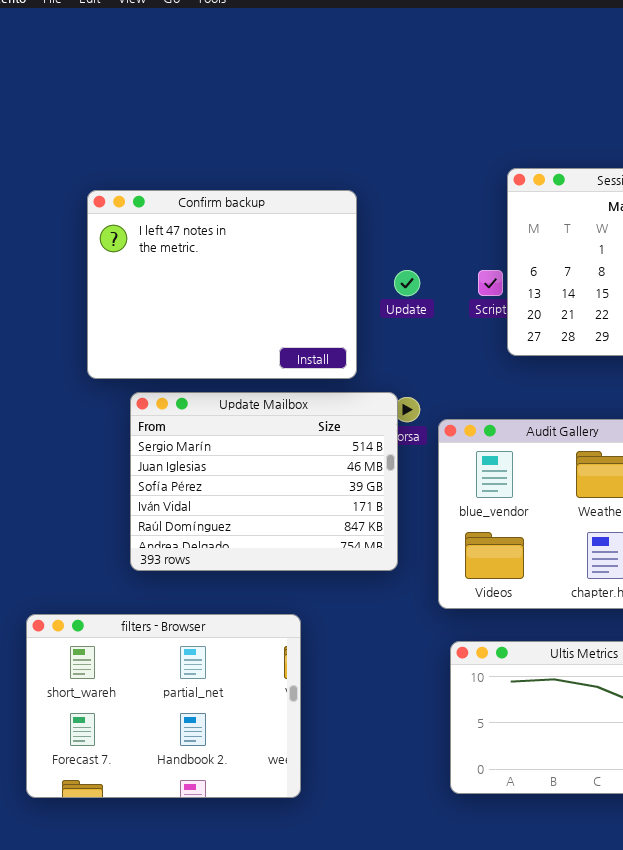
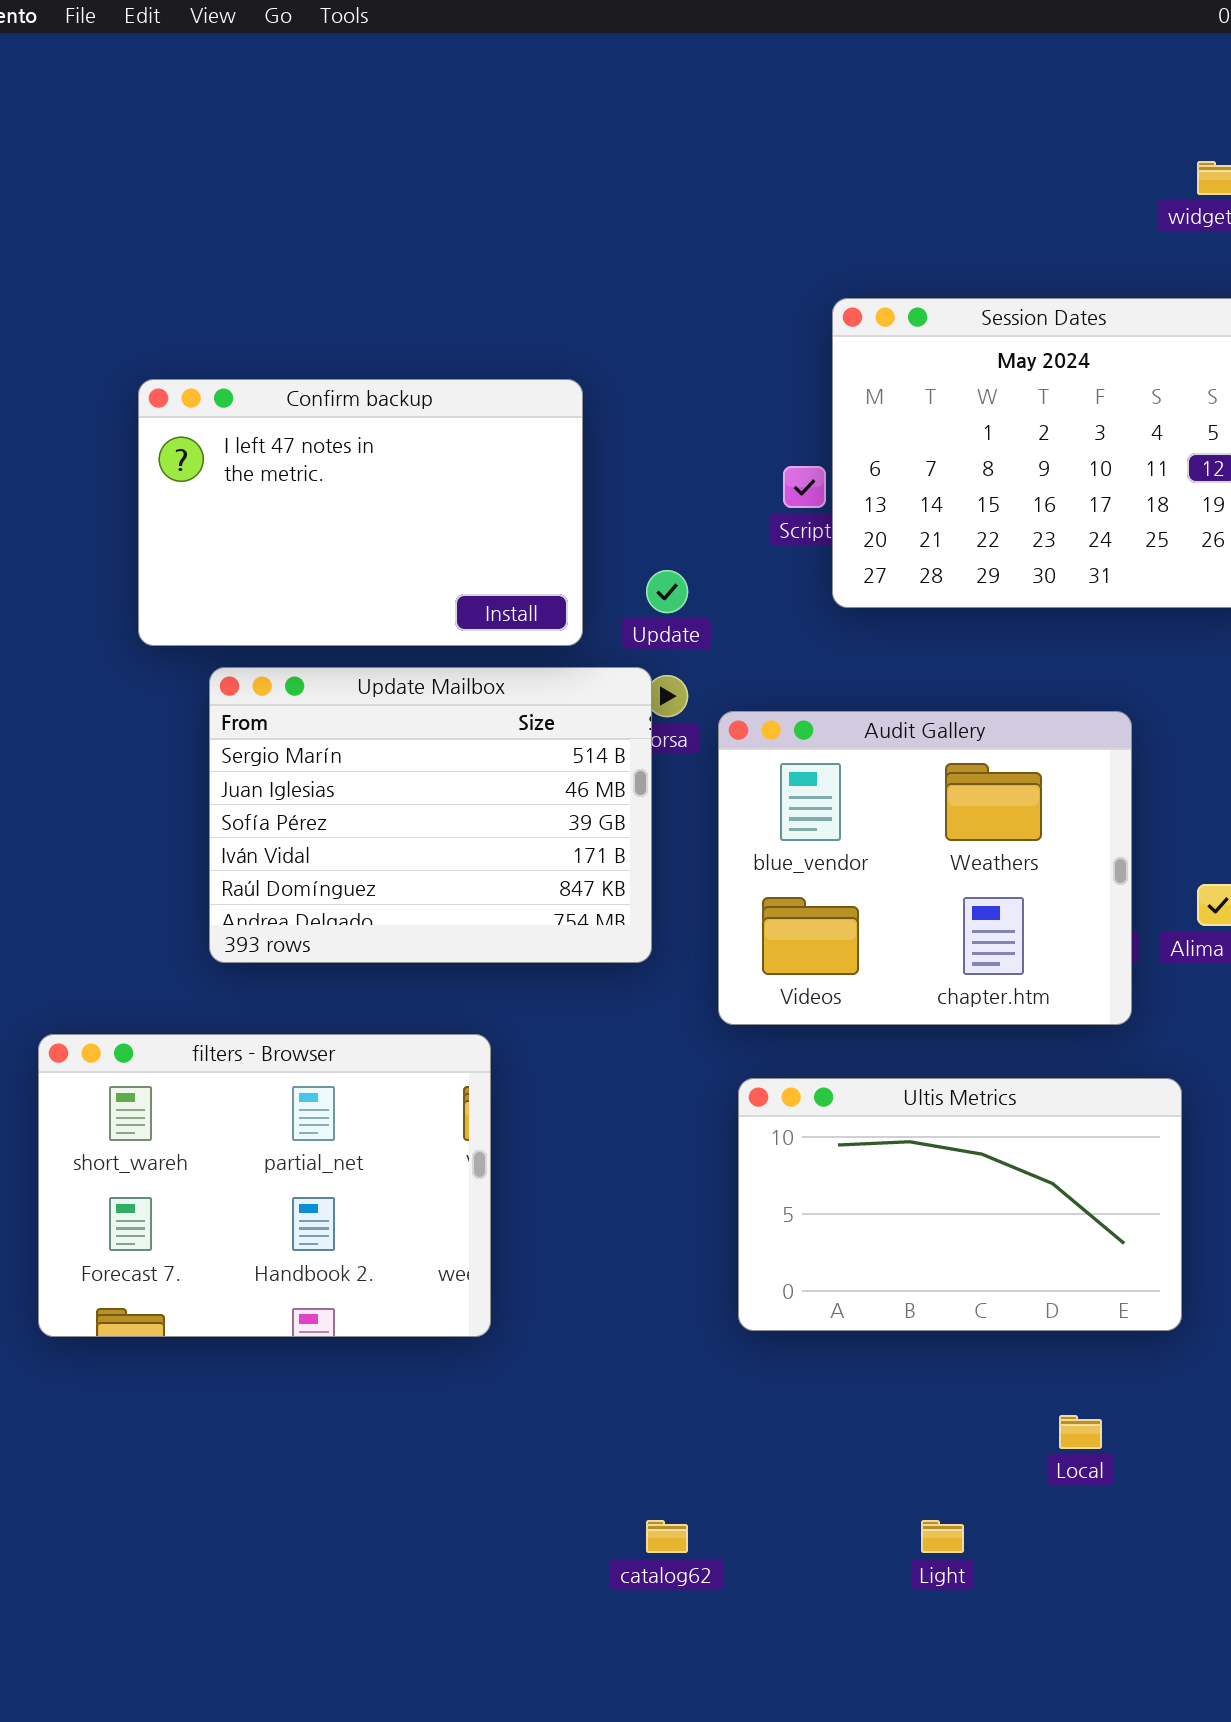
Confirm backup: [87,190,357,379] -> [138,379,583,646], resized
Update: [394,270,420,296] -> [646,570,688,613], moved

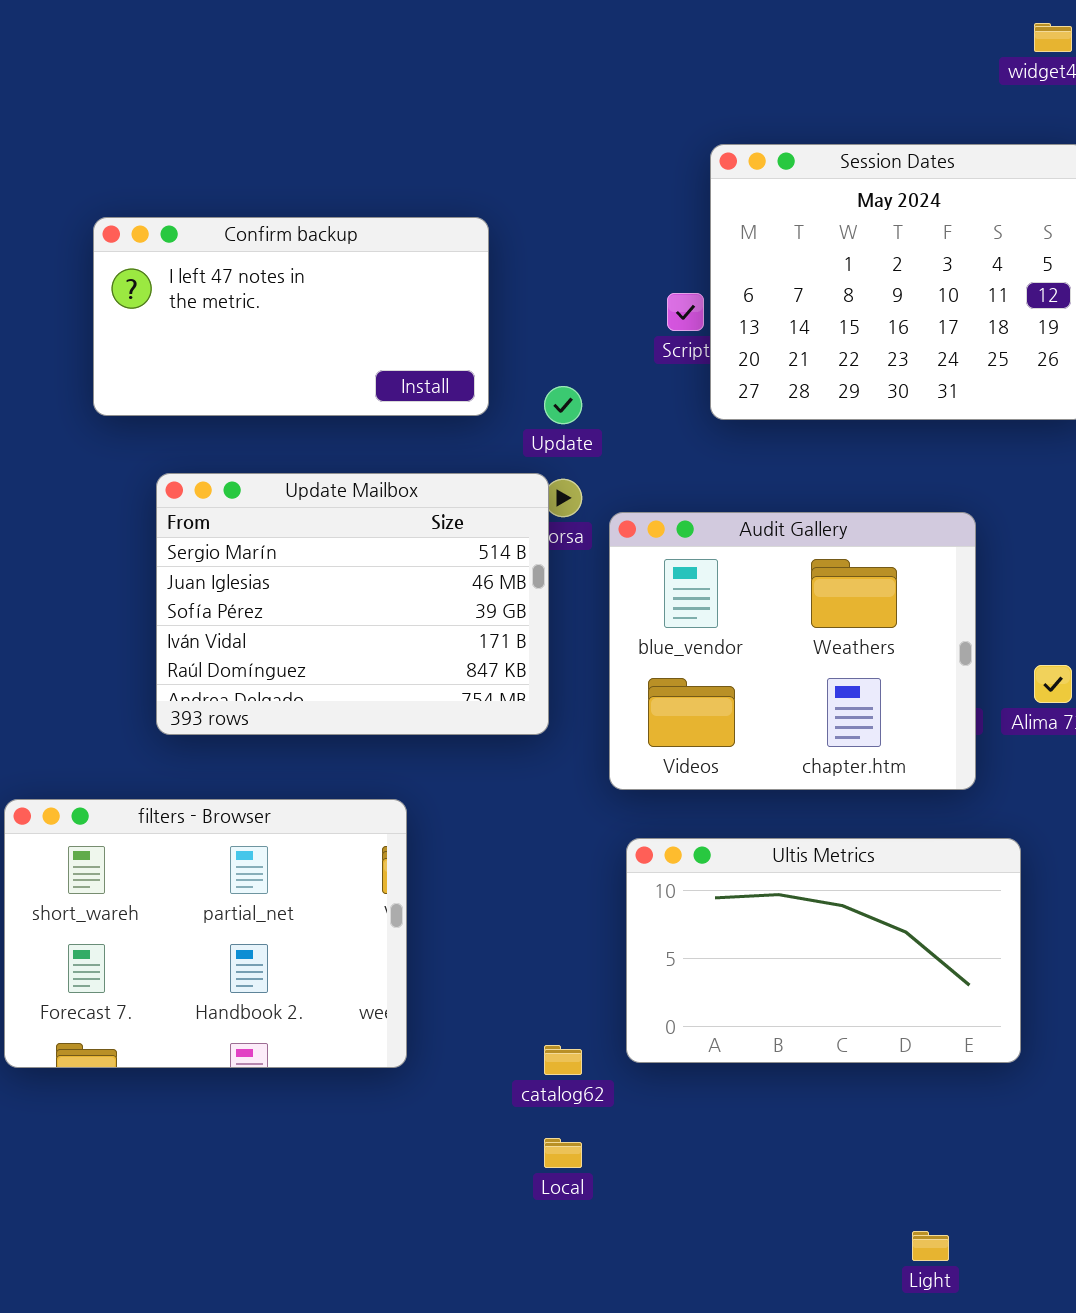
Confirm backup: [138,379,583,646] -> [93,217,489,416], resized
Local: [1059,1415,1102,1449] -> [544,1138,582,1168], moved
catalog62: [646,1520,688,1553] -> [544,1045,582,1075], moved
Light: [921,1520,964,1553] -> [912,1231,949,1261], moved

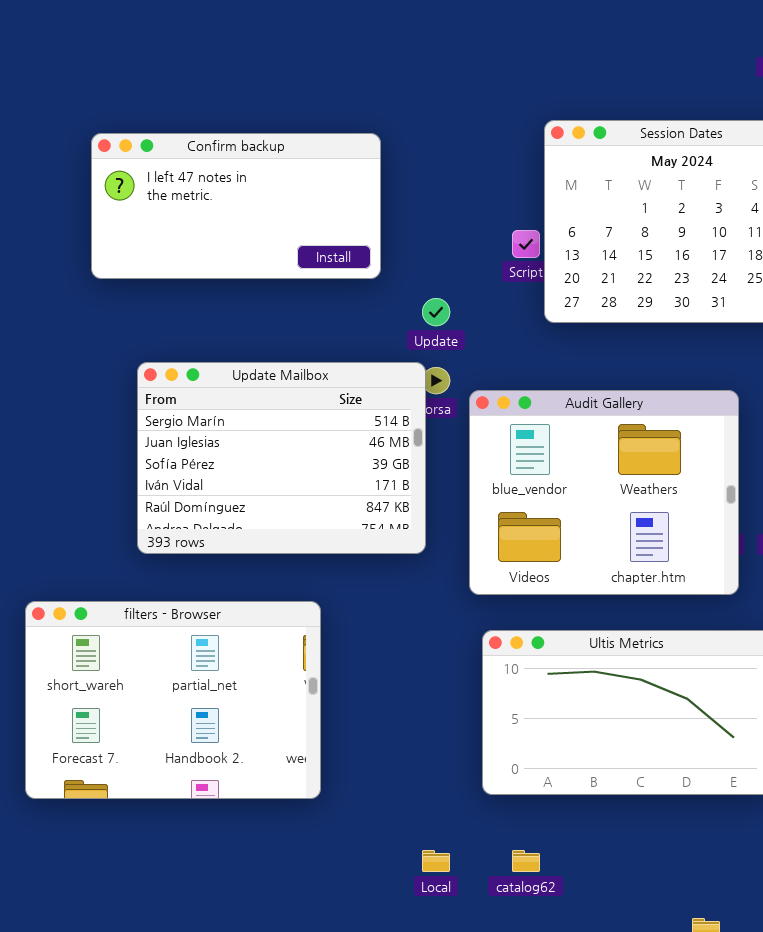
Confirm backup: [93,217,489,416] -> [91,133,381,279], moved
catalog62: [544,1045,582,1075] -> [512,850,540,872], moved

